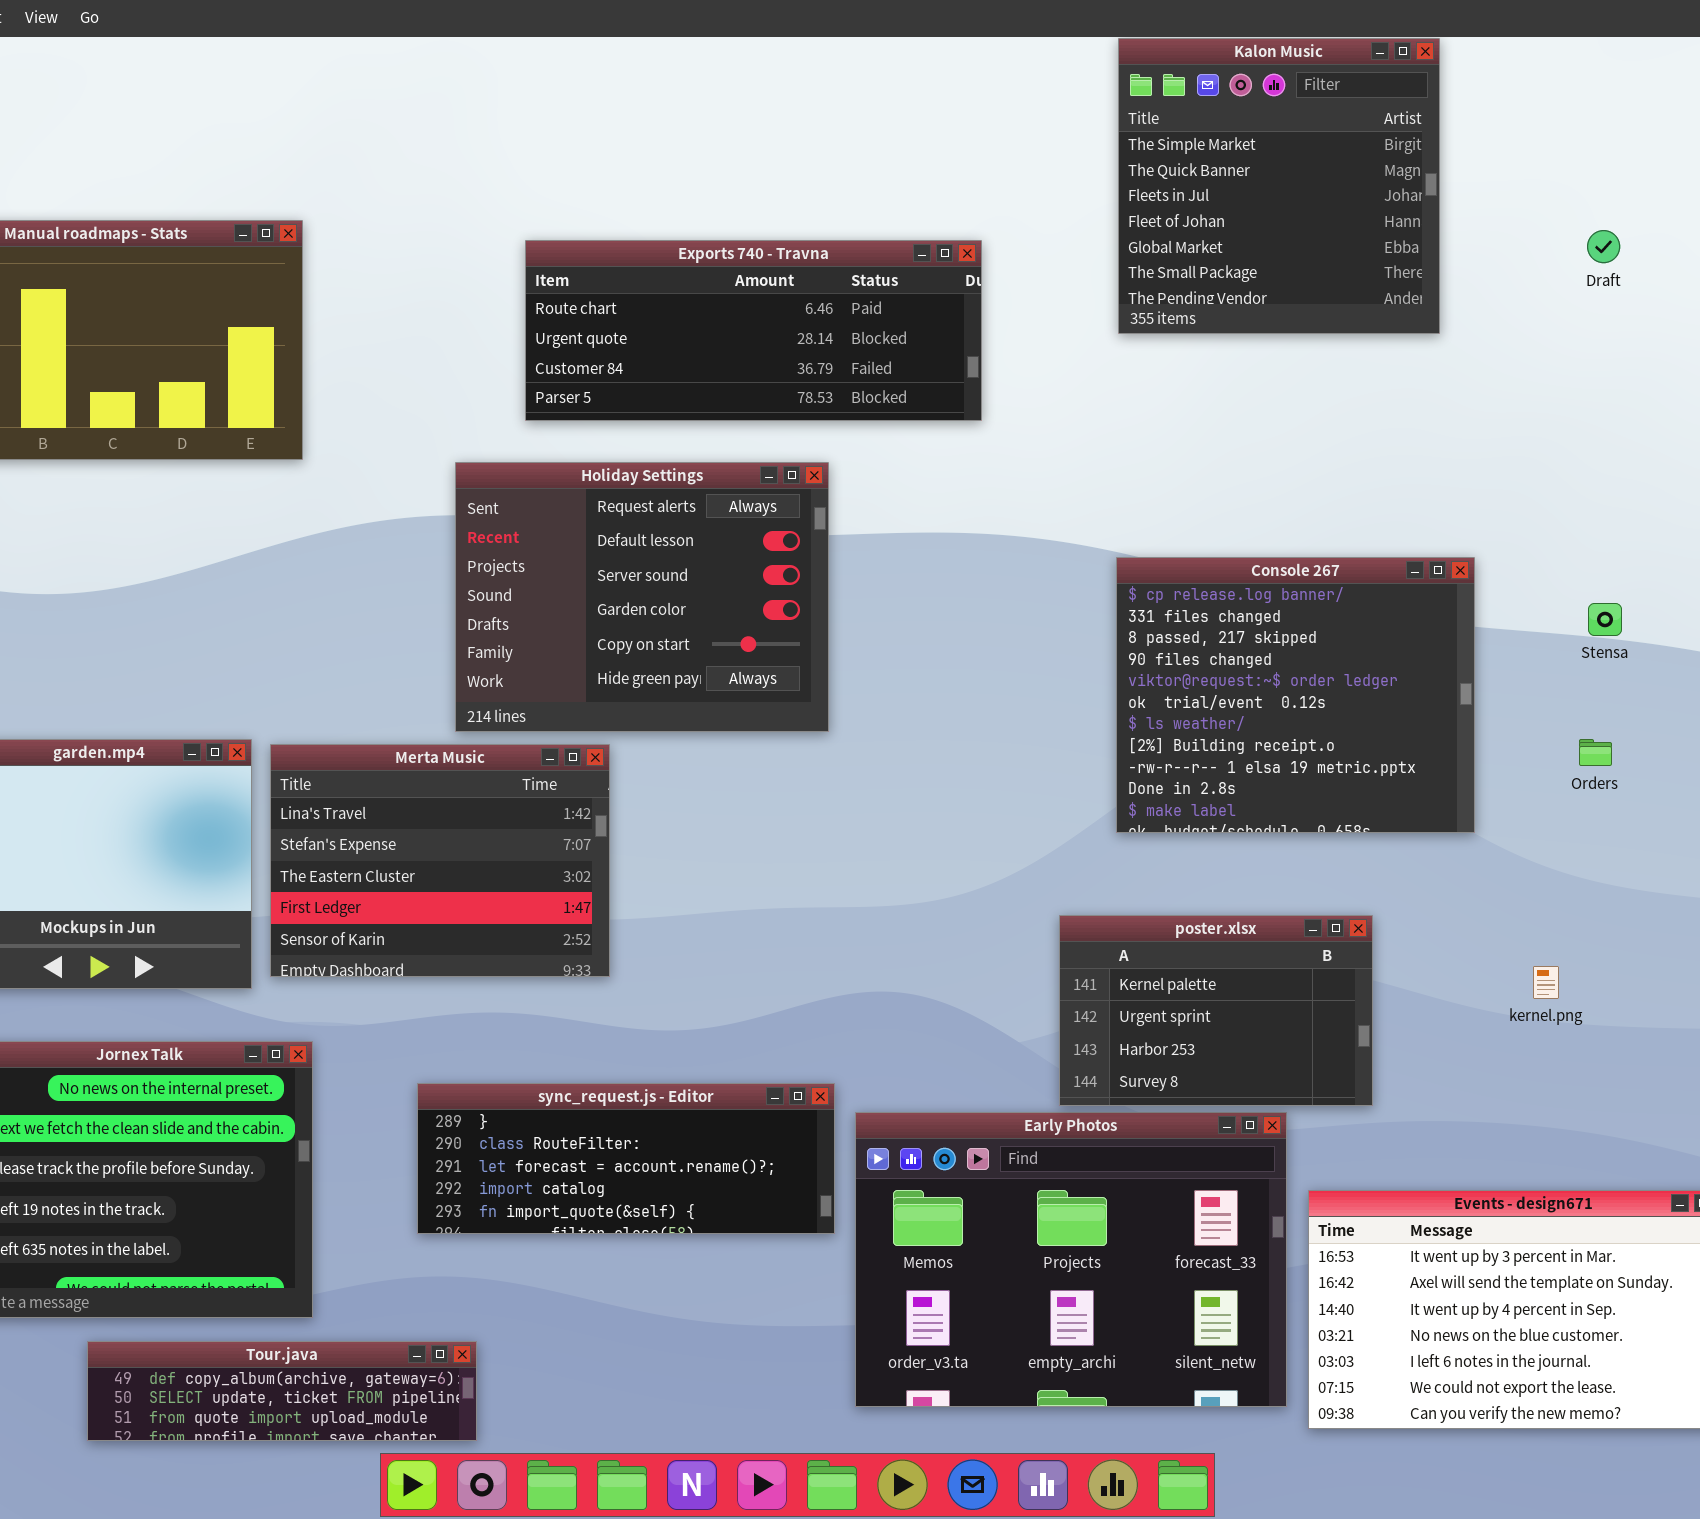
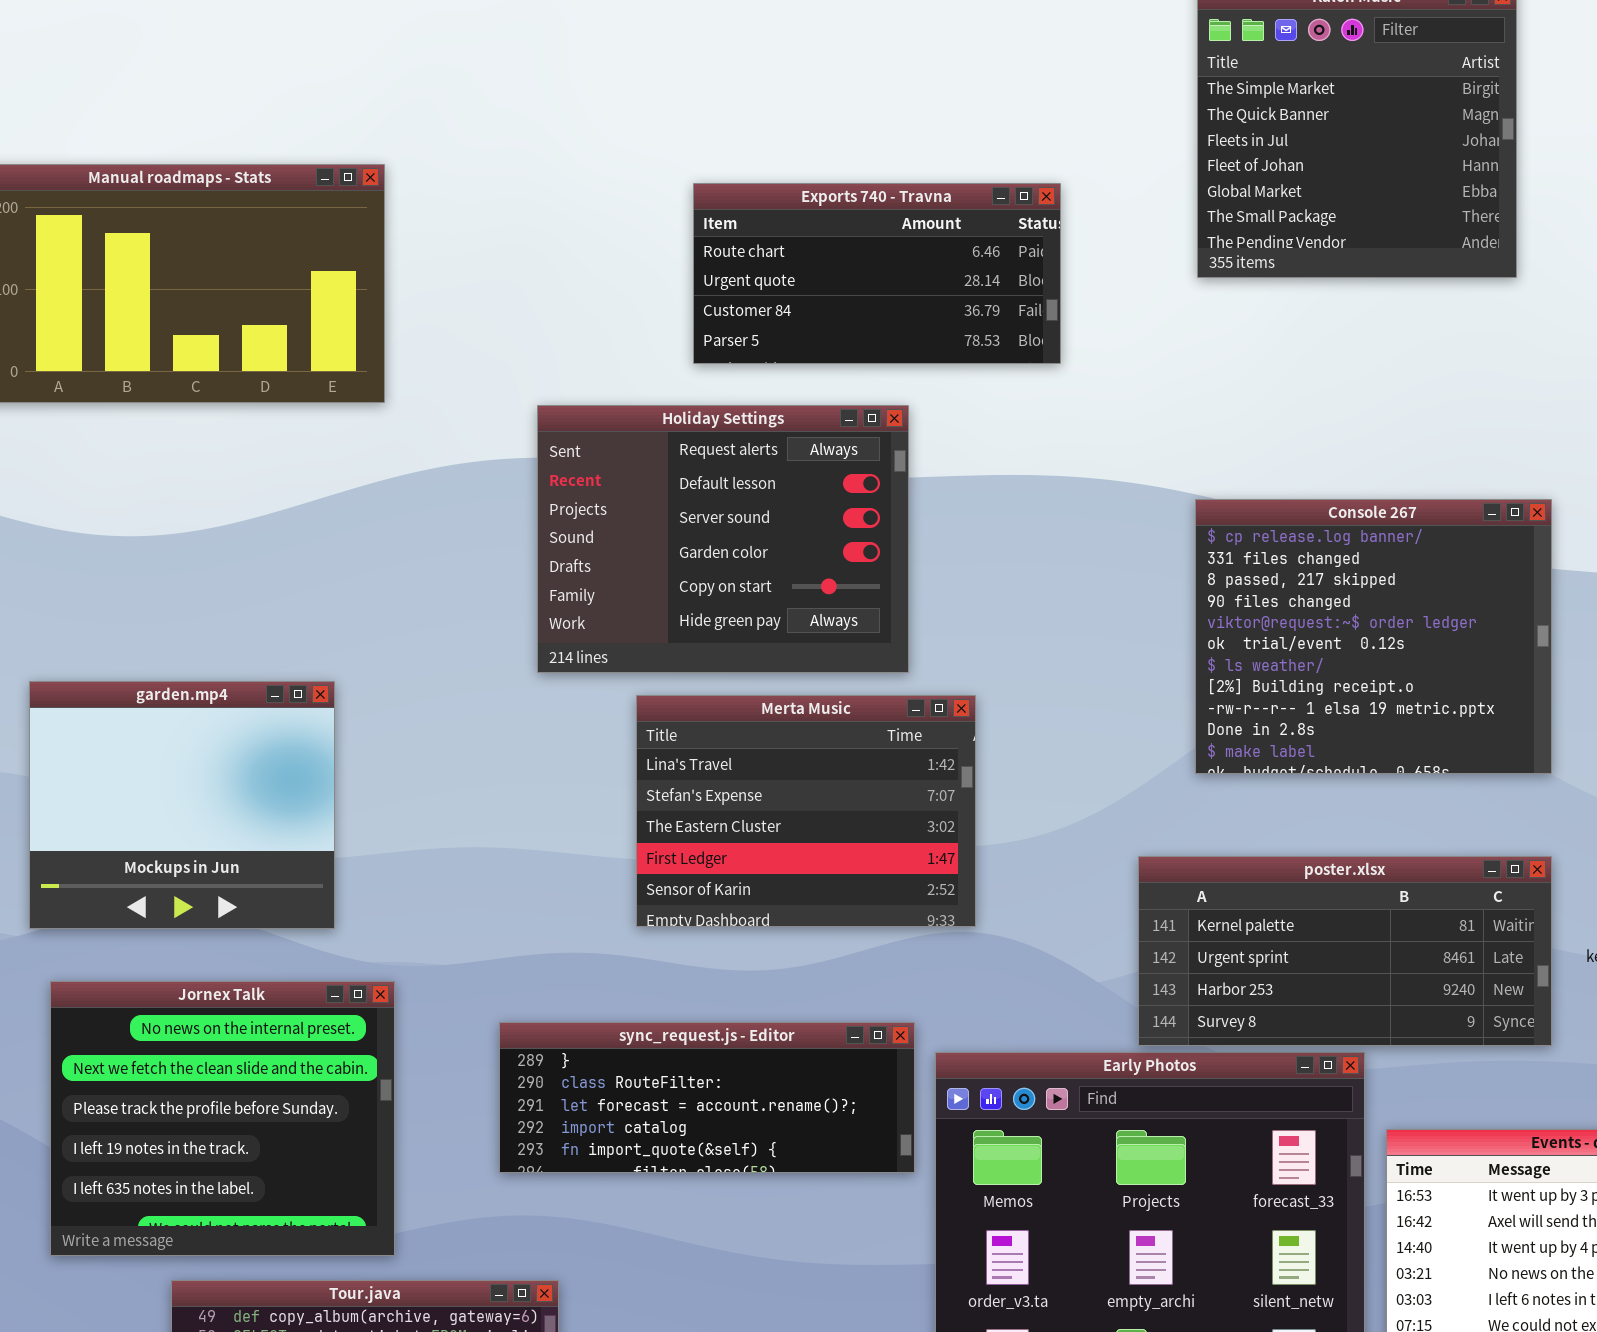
Exports 740 - Travna: [525,240,982,421] -> [693,183,1061,364], resized
Merta Music: [270,744,610,977] -> [636,695,976,927], moved
poster.xlsx: [1059,915,1373,1106] -> [1138,856,1552,1046], resized

